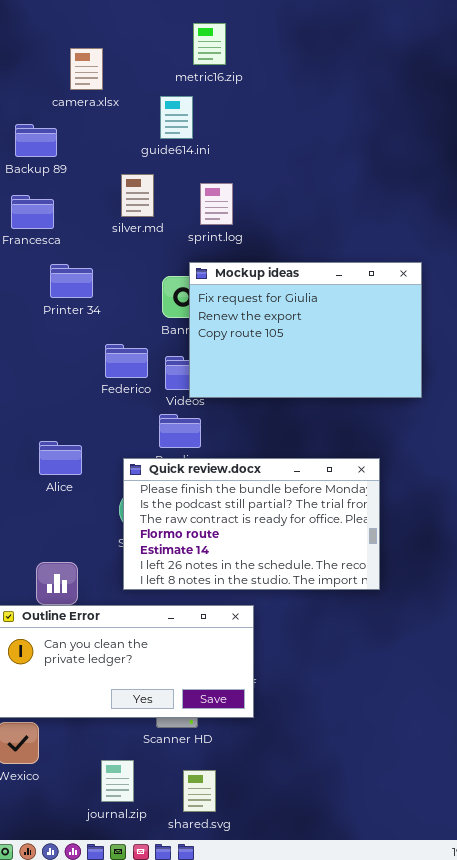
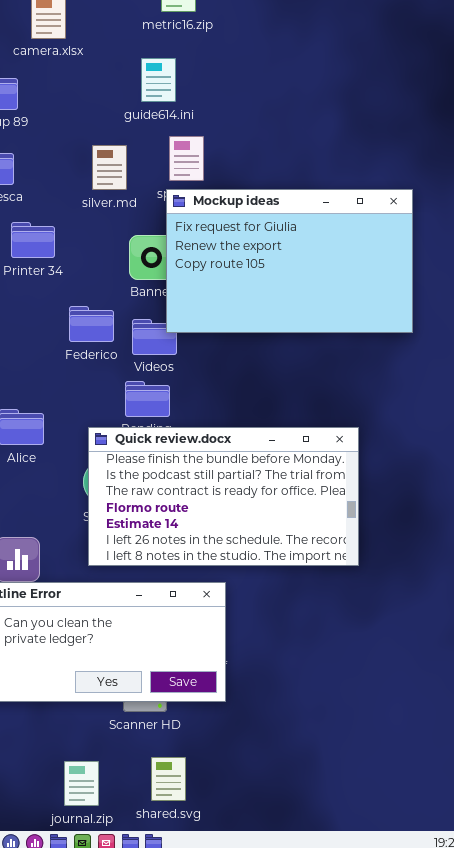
guide614.ini: [160,96,193,139] -> [141,58,176,102], moved
silver.md: [121,174,154,217] -> [92,145,127,190], moved
Mockup ideas: [189,262,422,398] -> [166,189,413,333], moved
journal.zip: [101,760,134,802] -> [64,761,99,806], moved

